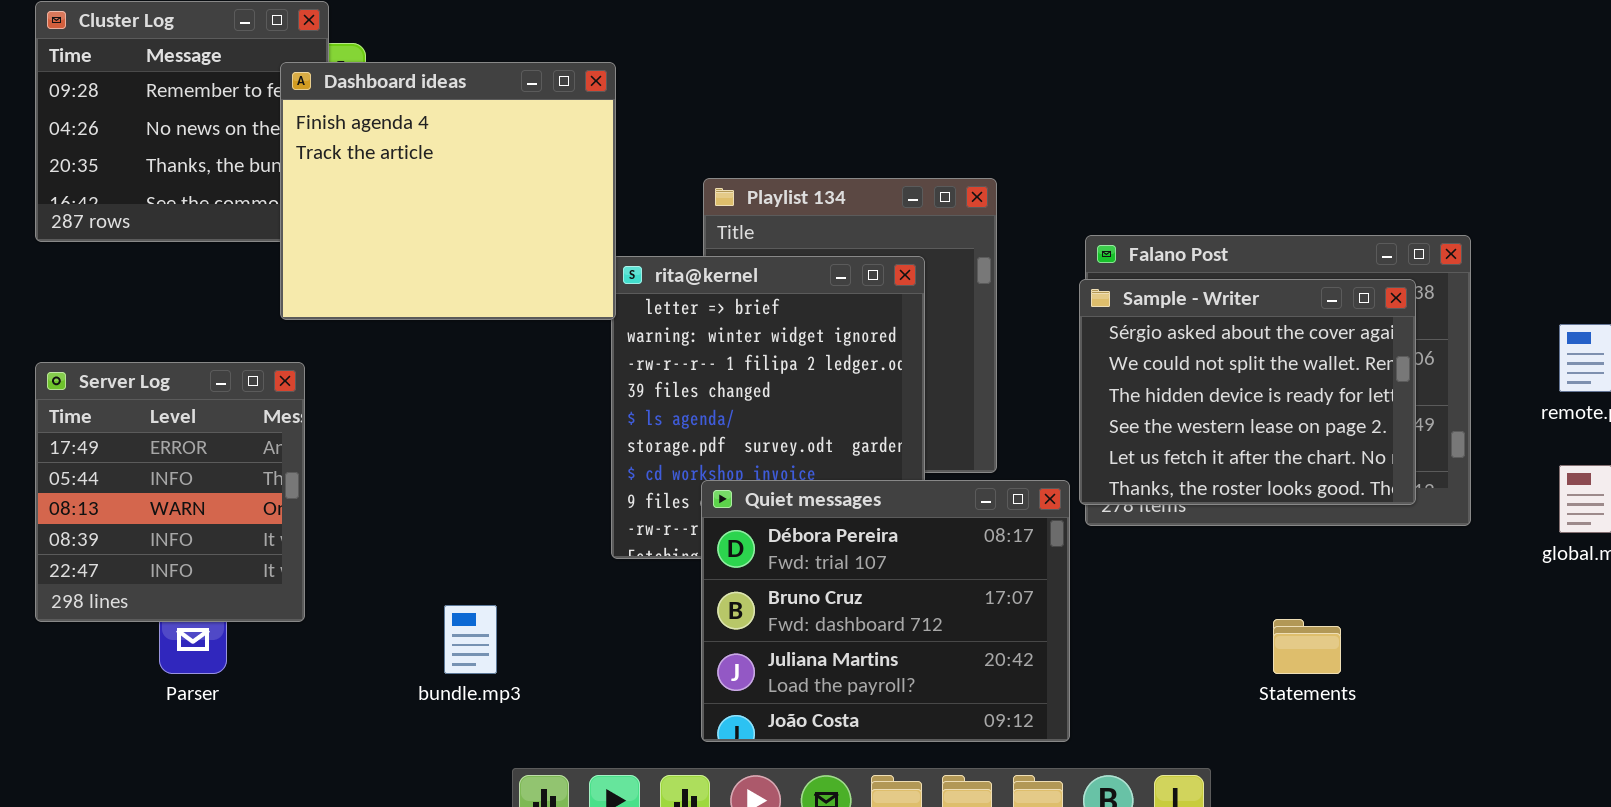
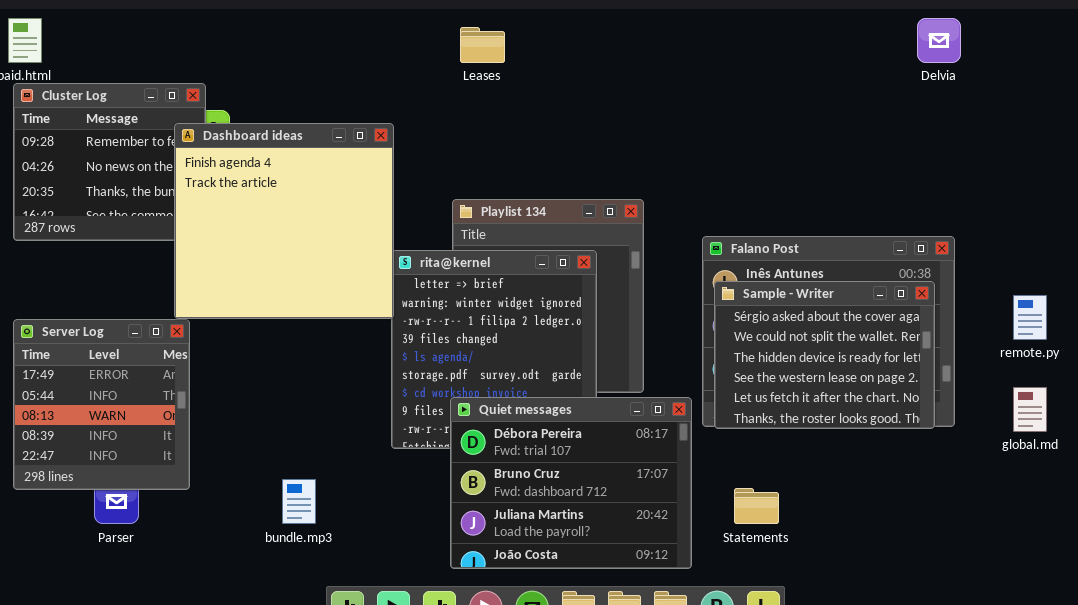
Dashboard ideas: [280,62,616,320] -> [174,123,394,319], resized
Sample - Writer: [1079,279,1416,505] -> [714,281,935,429], moved
Statements: [1273,619,1341,674] -> [734,488,779,524], moved

